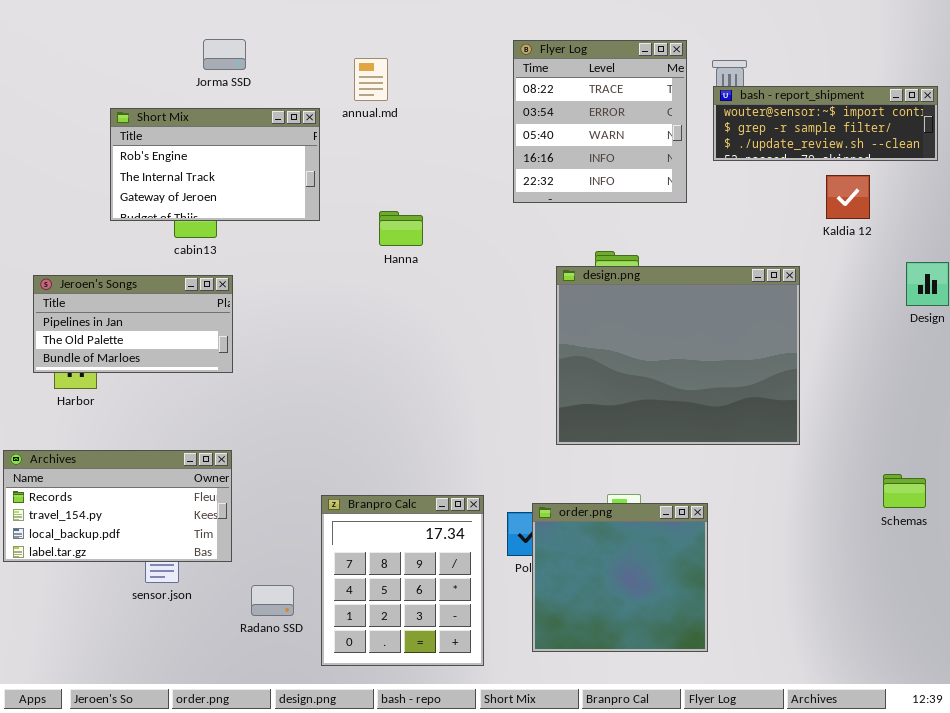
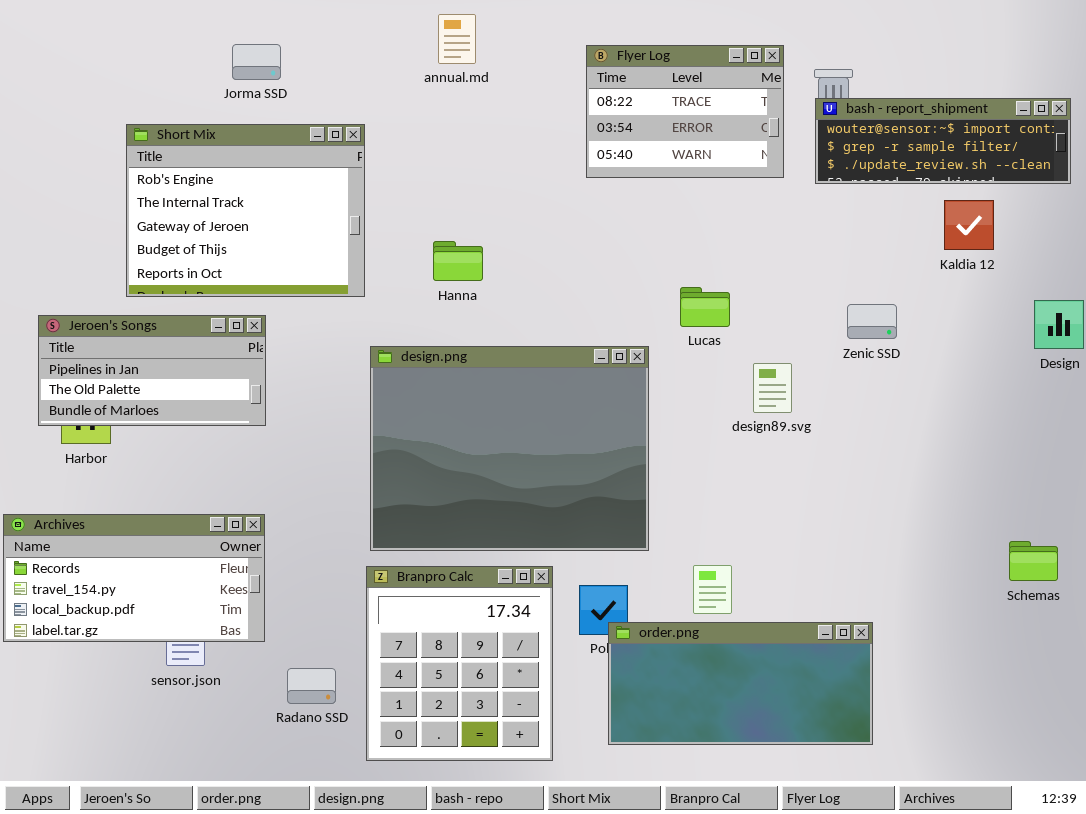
Flyer Log: [513,40,687,203] -> [586,45,784,178], resized
annual.md: [354,58,388,101] -> [438,14,476,64], moved
Short Mix: [110,108,320,221] -> [126,124,365,297], resized
design.png: [556,266,800,445] -> [370,346,649,551], moved
order.png: [532,503,708,652] -> [608,622,873,745], resized

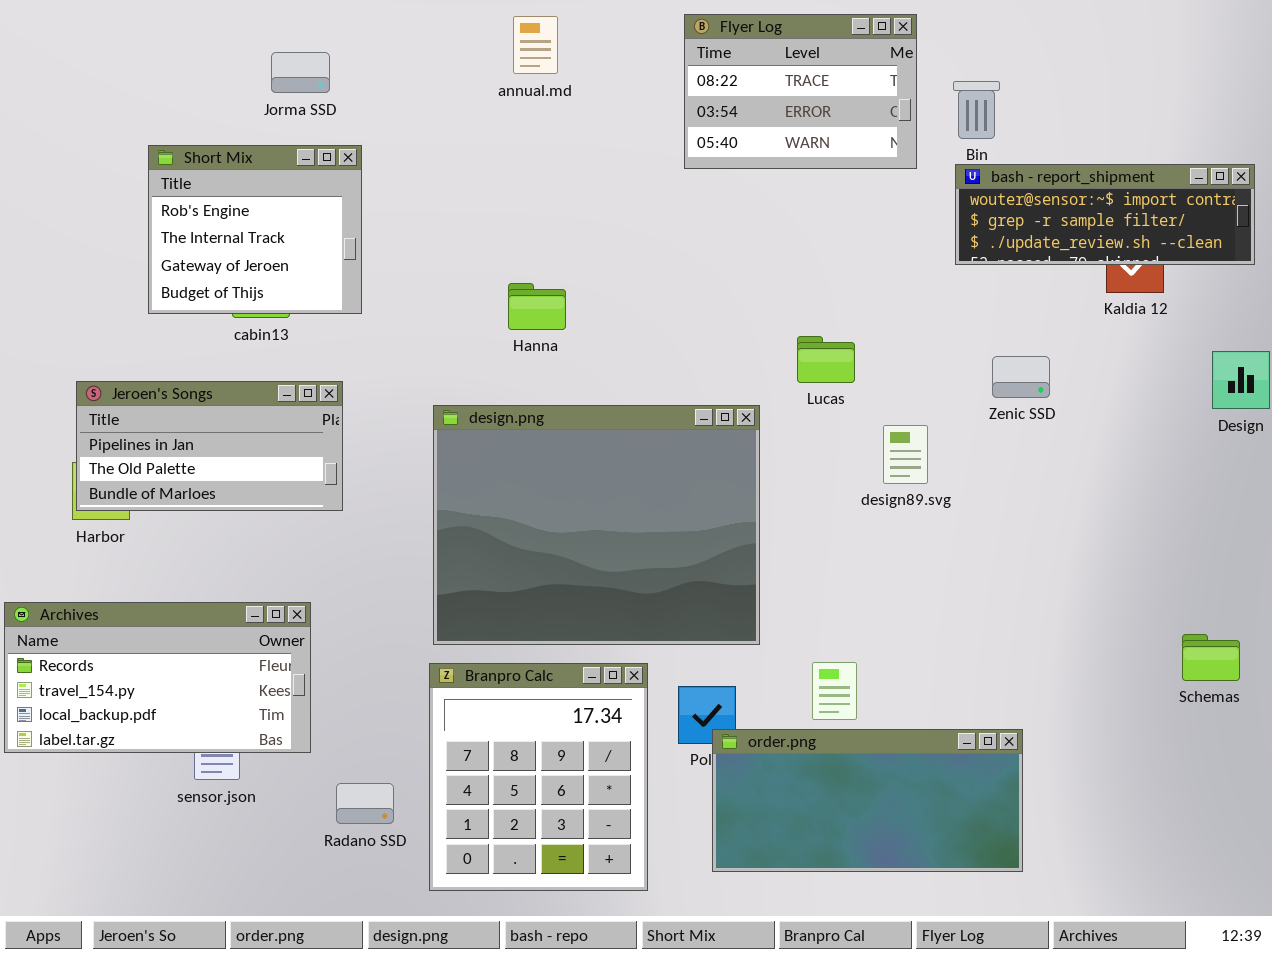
Flyer Log: [586,45,784,178] -> [684,14,917,169], moved
bash - report_shipment: [815,98,1071,184] -> [955,164,1255,265], moved
Short Mix: [126,124,365,297] -> [148,145,362,314], resized
Jeroen's Songs: [38,315,266,426] -> [76,381,343,511], moved

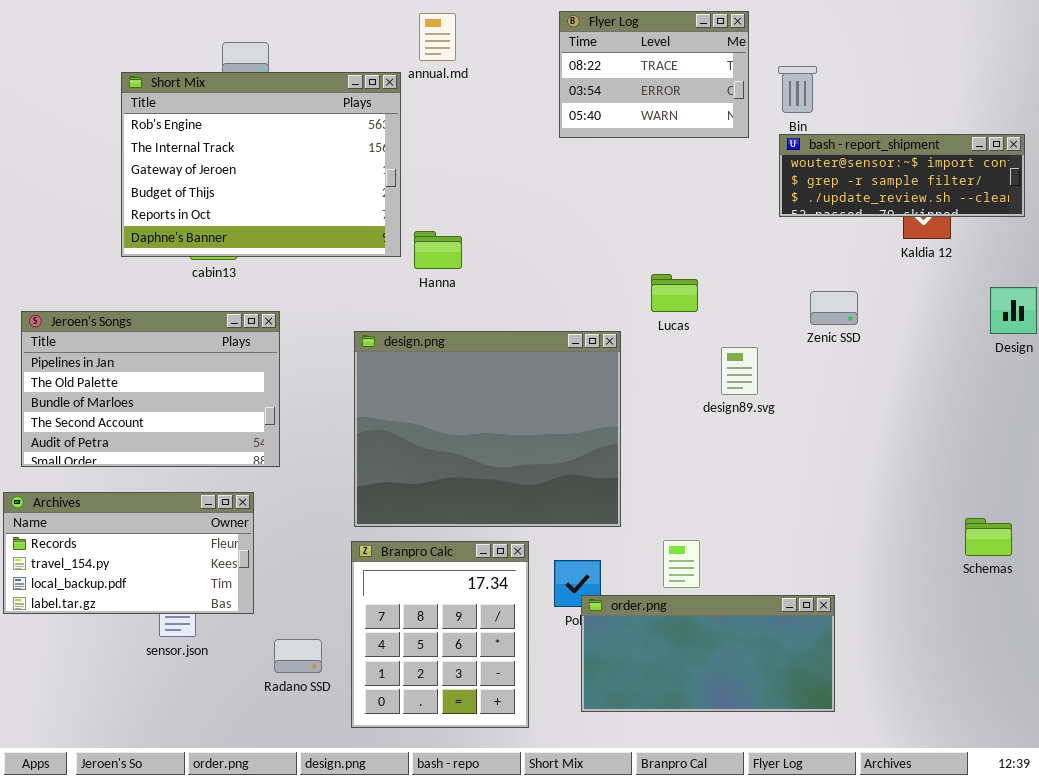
Short Mix: [148,145,362,314] -> [121,72,401,257], resized
Jeroen's Songs: [76,381,343,511] -> [21,311,280,467], resized

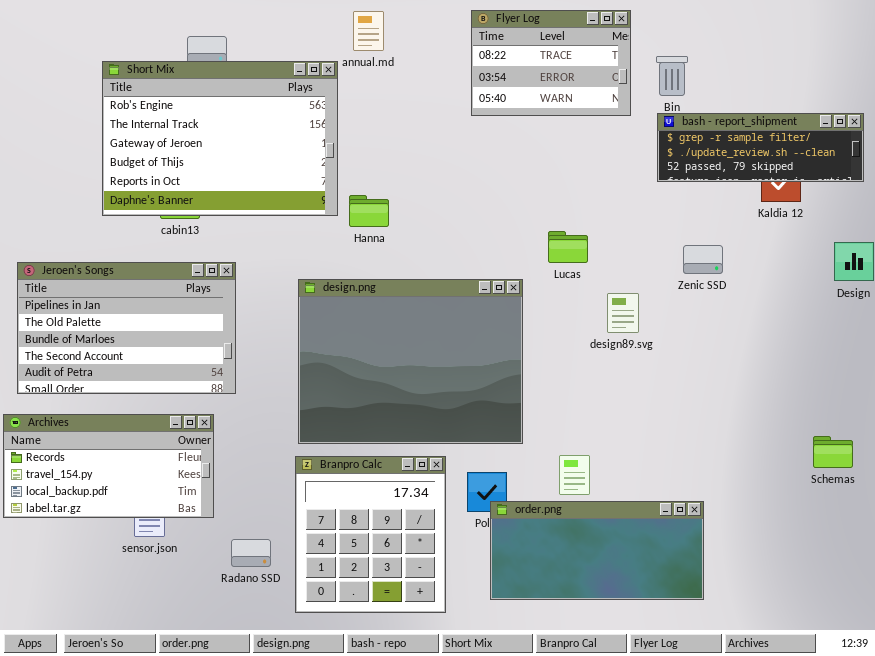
bash - report_shipment: [779,134,1025,217] -> [657,113,864,182], scrolled down 1 row

